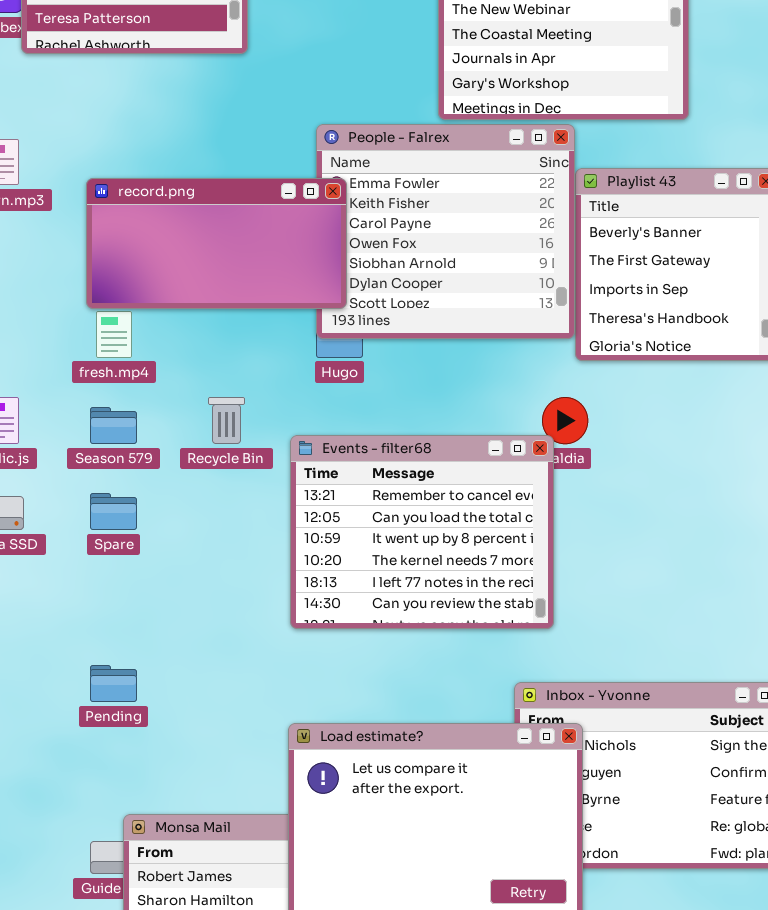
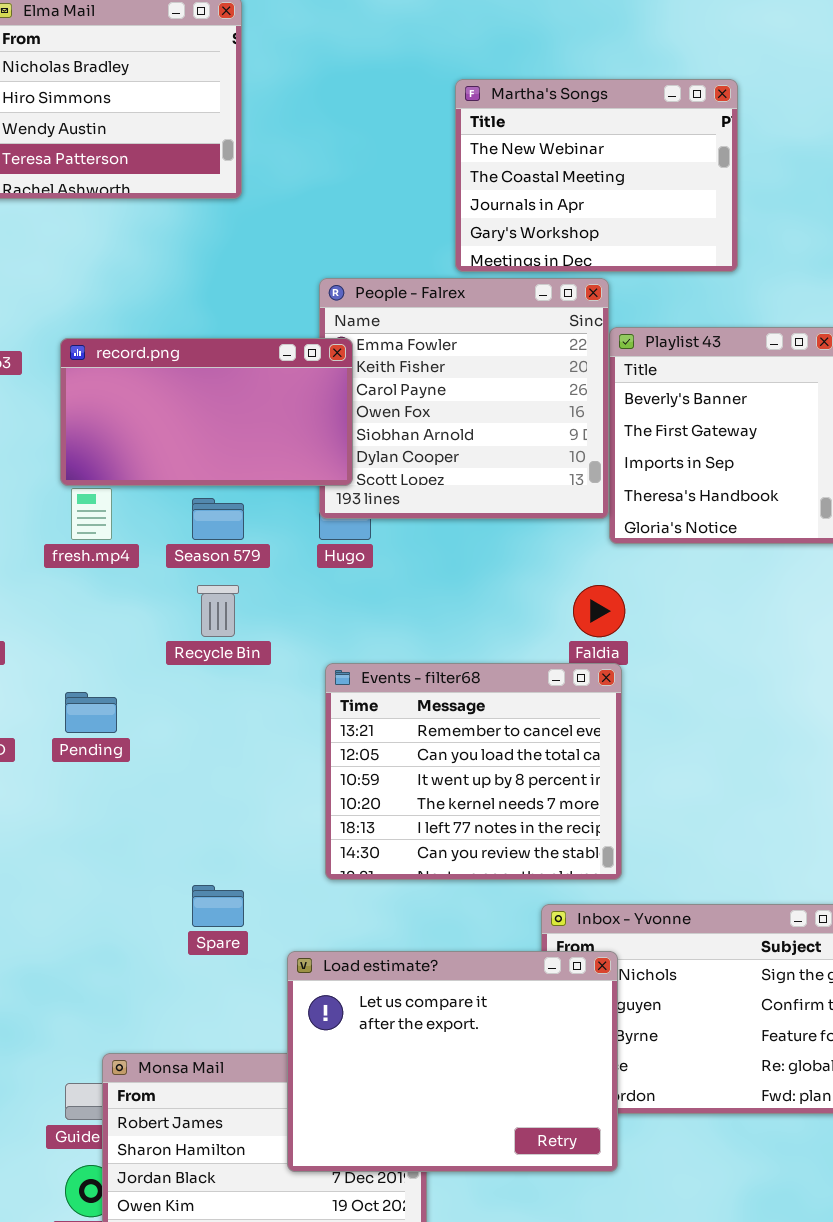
Season 579: [90,407,137,444] -> [192,498,244,540], moved
Events - filter68: [290,435,554,629] -> [325,663,622,880], moved
Spare: [90,493,137,530] -> [192,885,244,927], moved
Pending: [90,665,137,702] -> [65,692,117,733], moved

